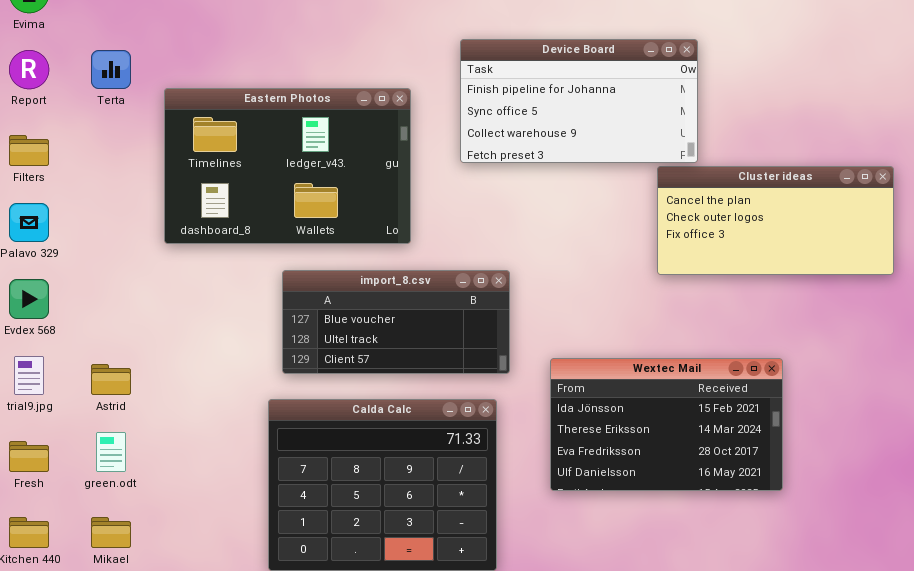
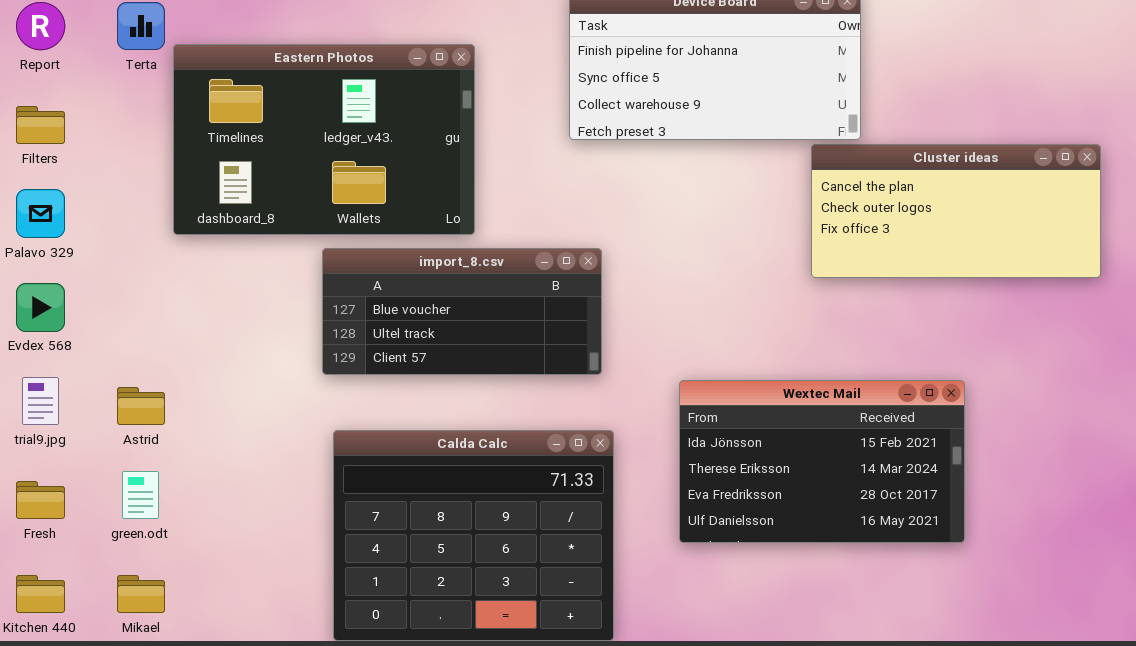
Eastern Photos: [164,88,411,244] -> [173,44,475,235], moved
import_8.csv: [282,270,510,374] -> [322,248,602,375], moved

